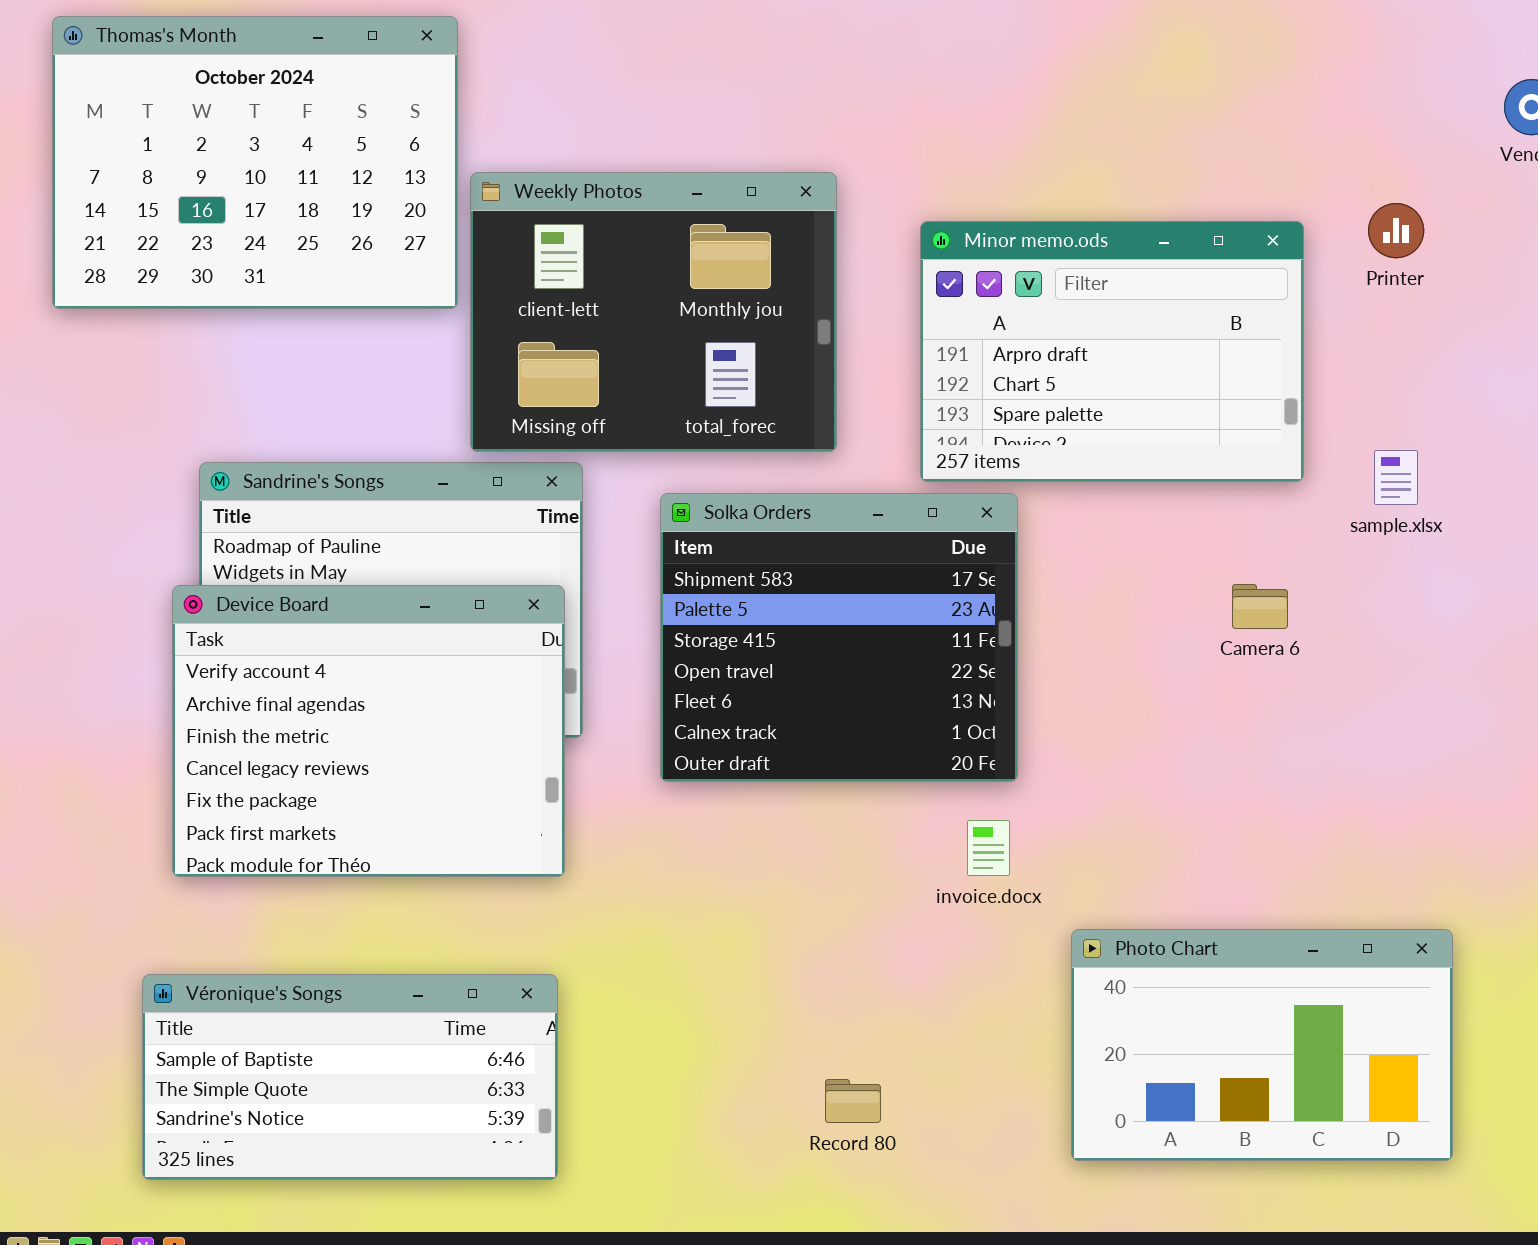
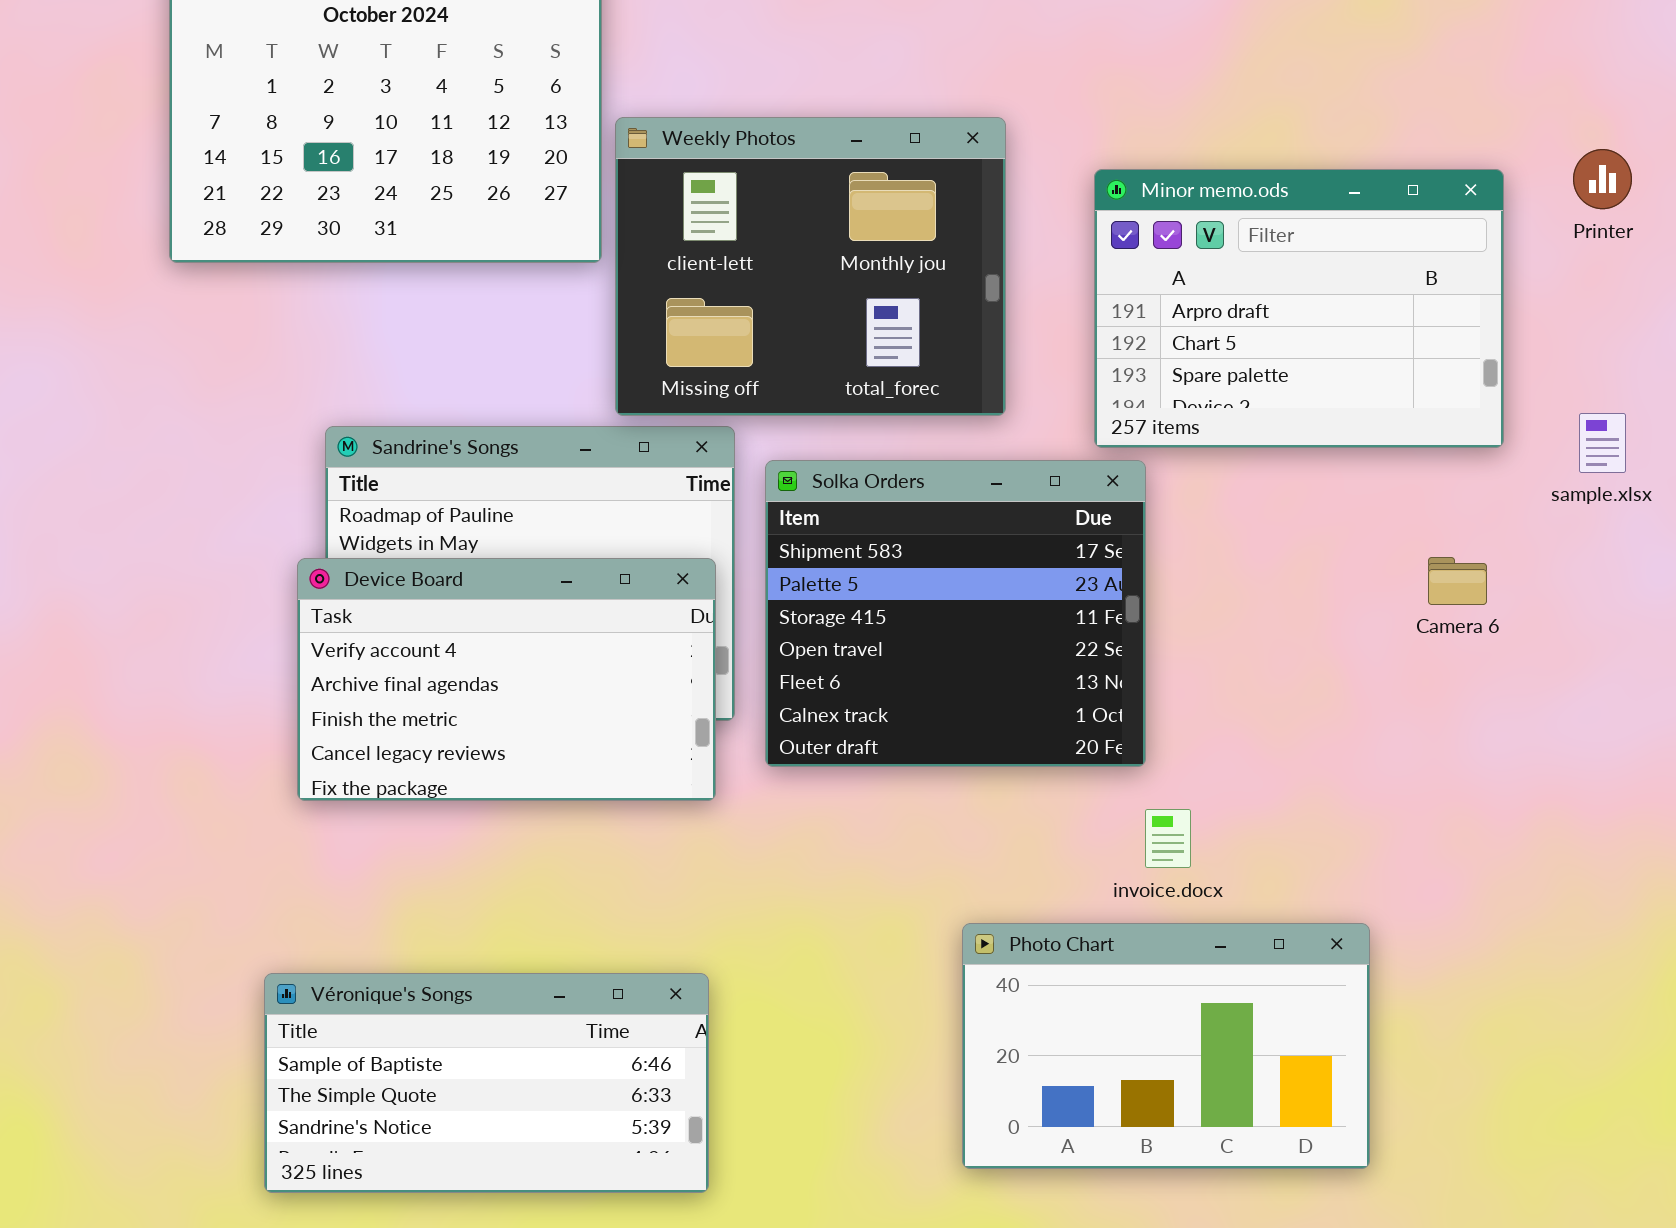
Solka Orders: [660,493,1018,782] -> [765,460,1146,767], moved
Device Board: [172,585,565,877] -> [297,558,716,801], resized
Photo Chart: [1071,929,1453,1161] -> [962,923,1370,1169], moved

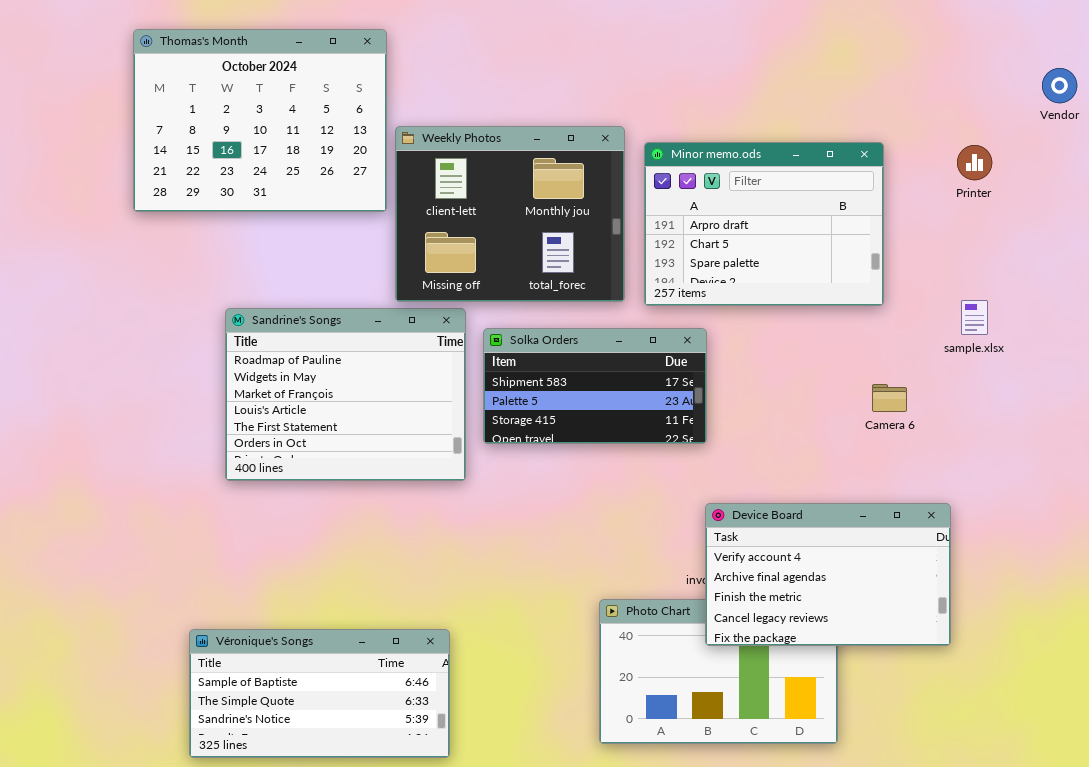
Minor memo.ods: [1094,169,1504,448] -> [644,142,884,306], moved
Solka Orders: [765,460,1146,767] -> [483,328,707,444], resized
Device Board: [297,558,716,801] -> [705,503,951,646], moved

